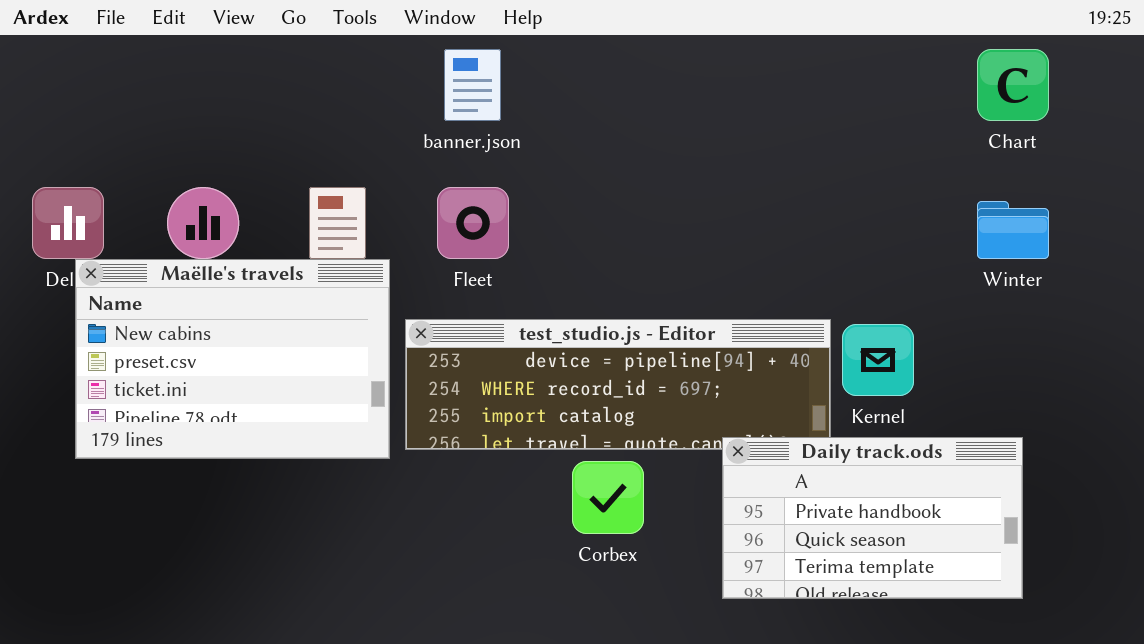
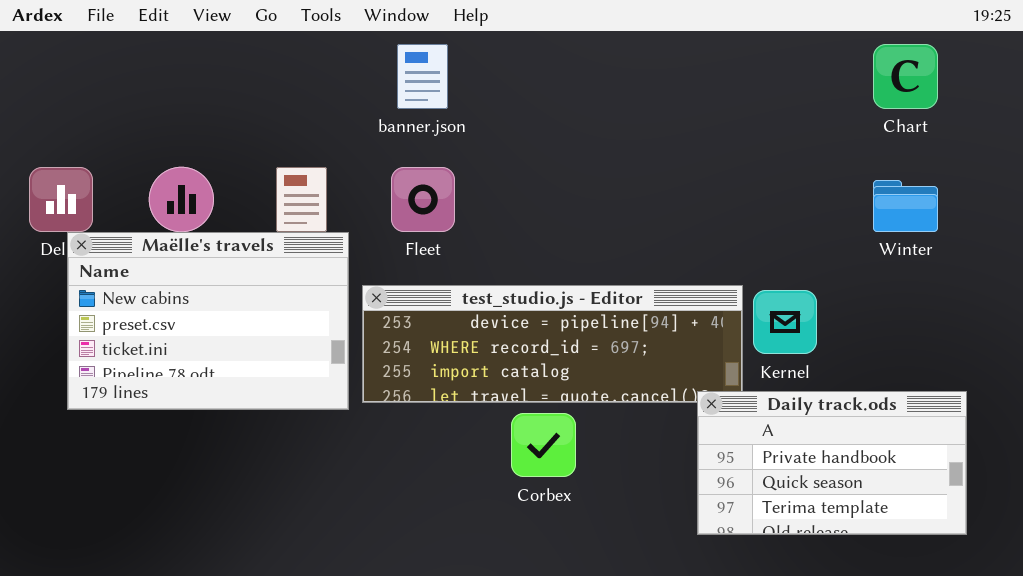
Daily track.ods: [722,437,1023,599] -> [697,391,967,535], moved

